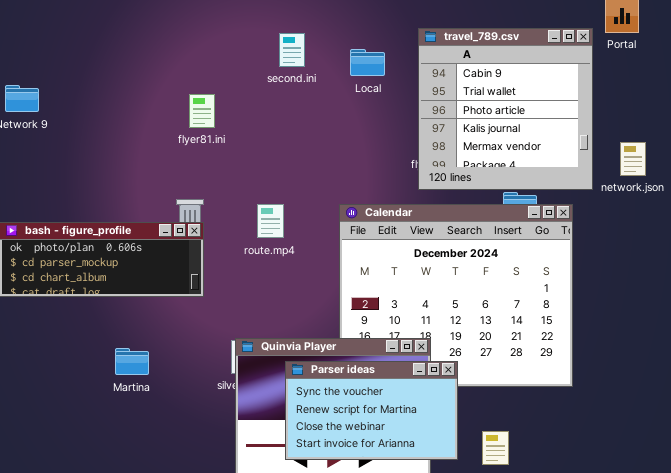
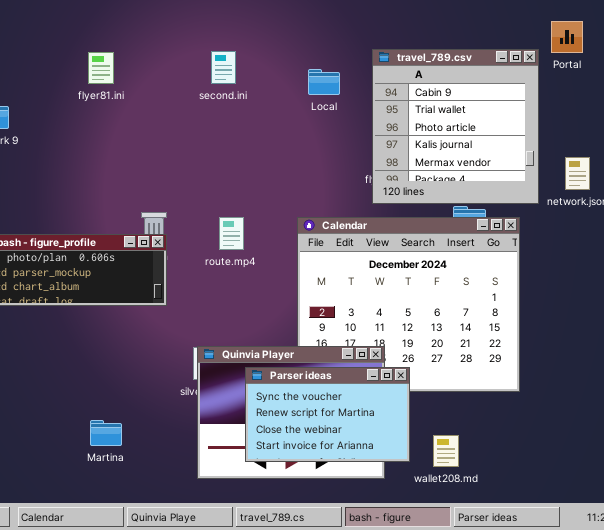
second.ini: [279,33,305,67] -> [211,51,236,84], moved
flyer81.ini: [189,94,215,128] -> [88,52,114,84], moved
Martina: [115,348,149,375] -> [90,420,122,446], moved

